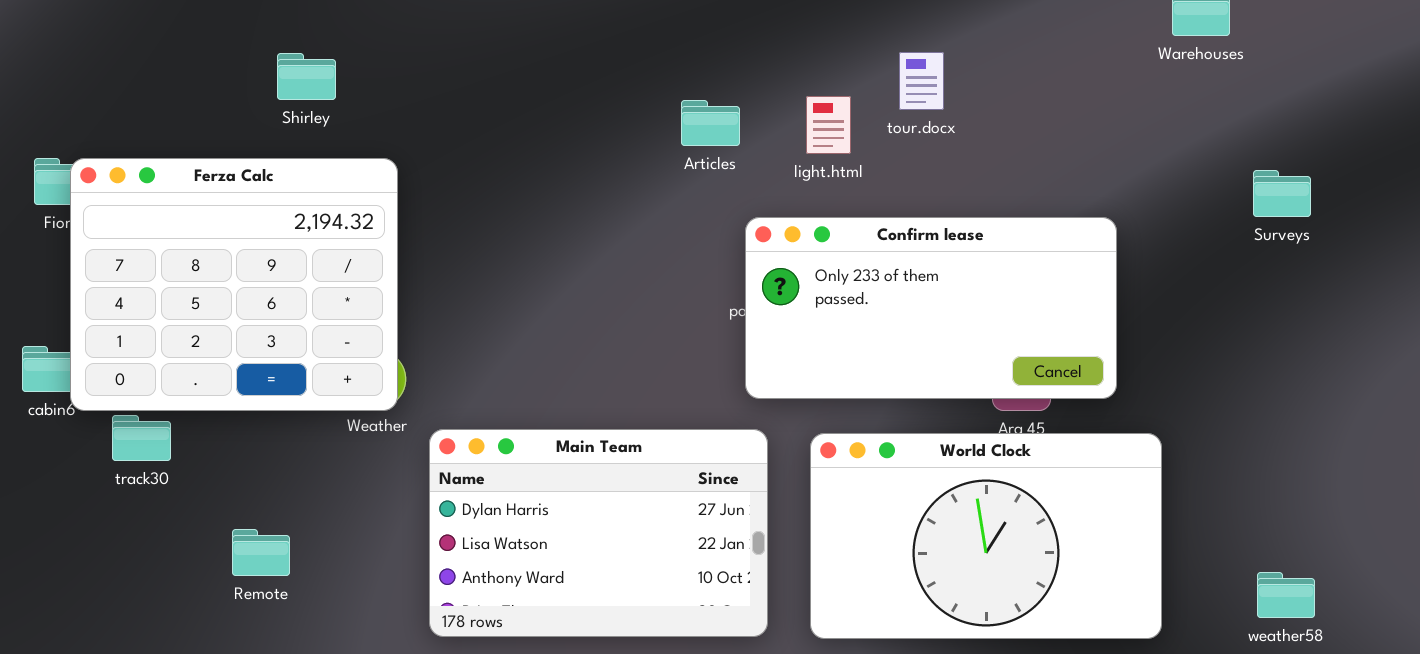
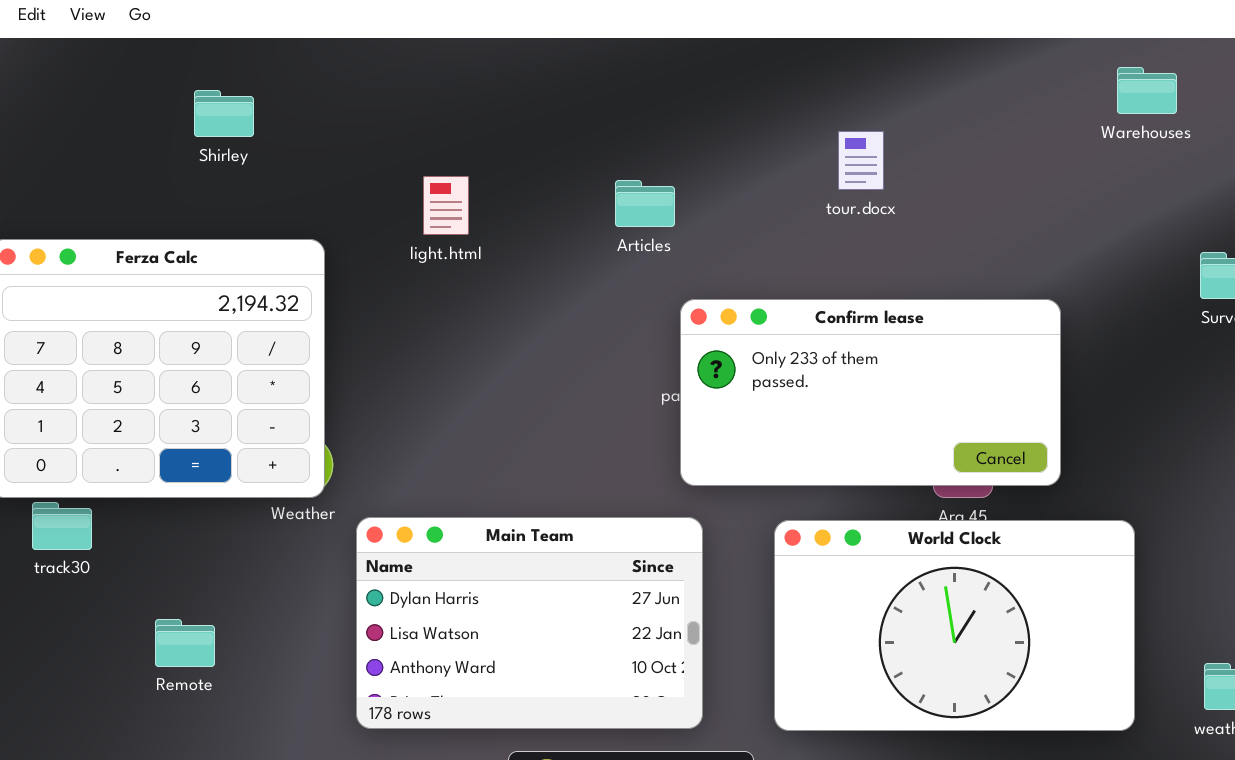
Shirley: [277,53,336,100] -> [194,90,254,137], moved
light.html: [806,96,851,154] -> [423,176,469,235], moved
World Clock: [810,433,1162,639] -> [774,520,1135,731], moved

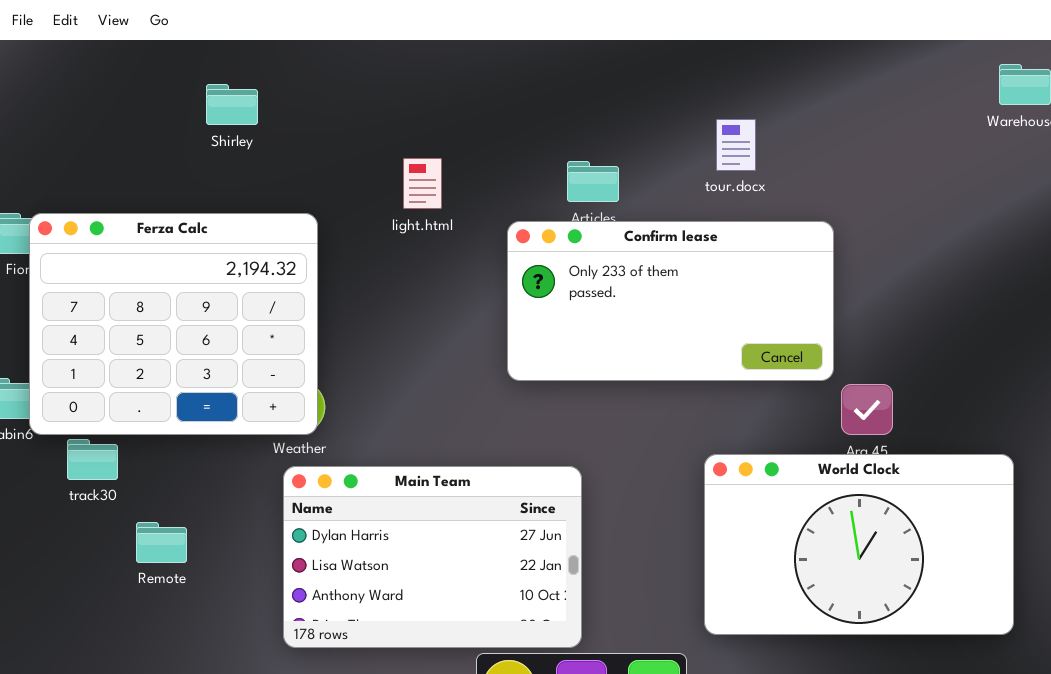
tour.docx: [838,131,884,190] -> [716,119,756,171], moved
Confirm lease: [680,299,1061,486] -> [507,221,834,381], moved
Main Team: [356,517,703,729] -> [283,466,582,648], moved
Remote: [155,619,215,667] -> [136,522,187,563], moved

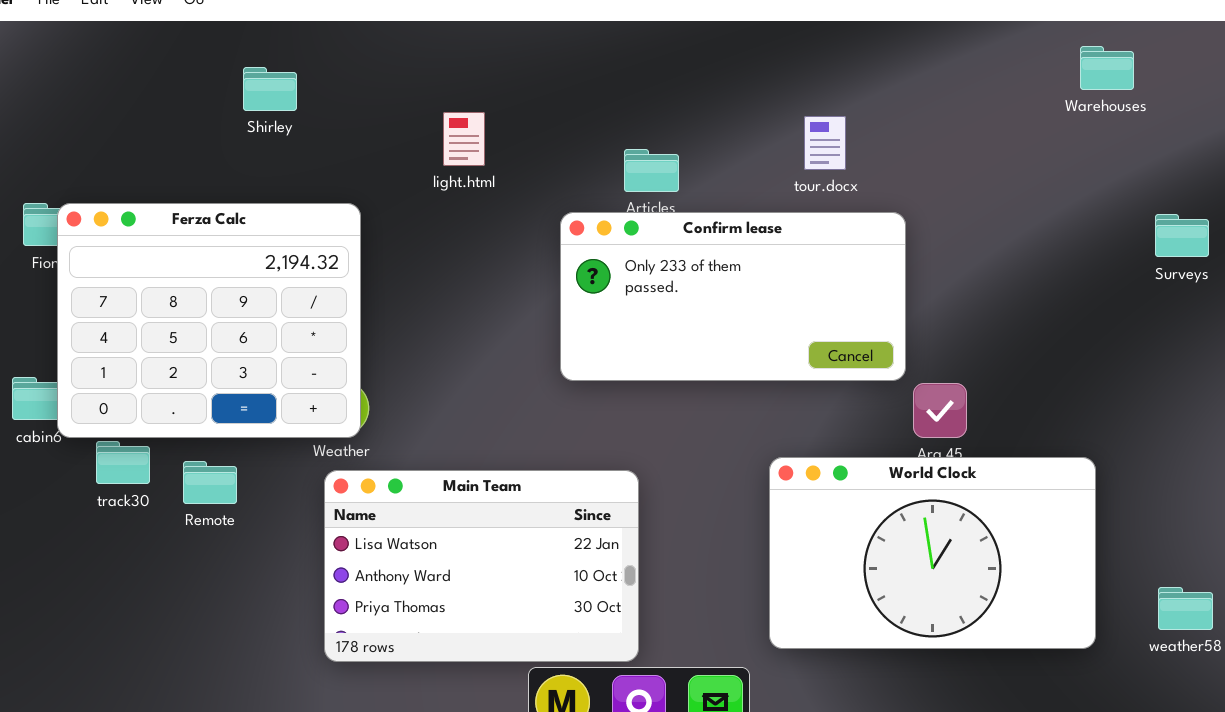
tour.docx: [716,119,756,171] -> [804,116,846,170], moved
light.html: [403,158,442,209] -> [443,112,485,166], moved
Main Team: [283,466,582,648] -> [324,470,639,662], scrolled down 1 row
Remote: [136,522,187,563] -> [183,461,237,504], moved

